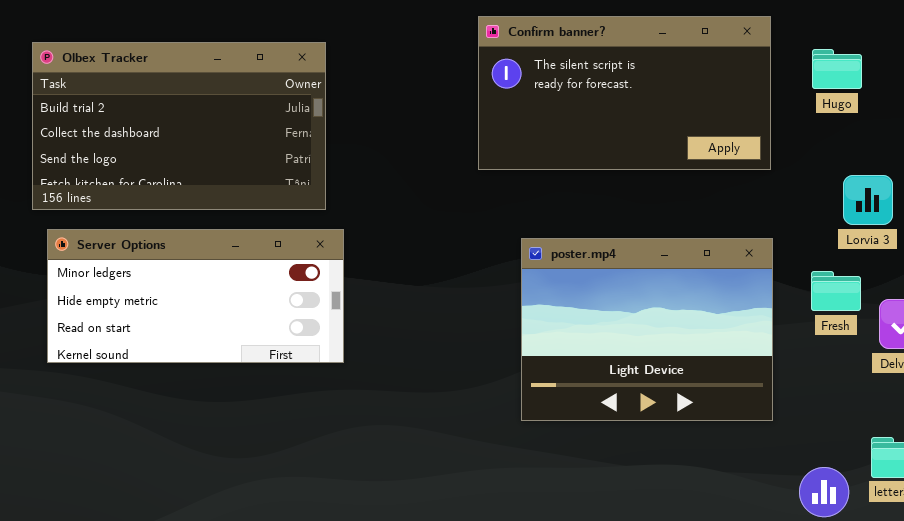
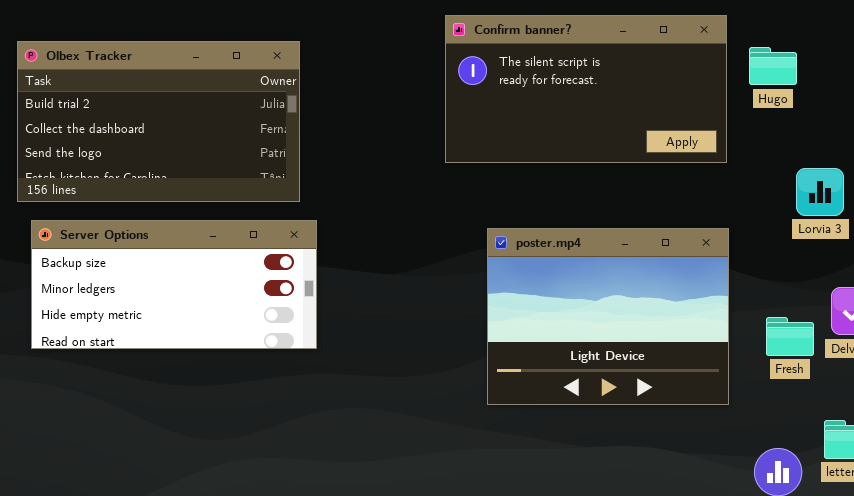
Hugo: [812,49,862,89] -> [749,47,797,85], moved
Server Options: [47,229,344,363] -> [31,220,317,349], scrolled up 1 row
Fresh: [811,271,861,311] -> [766,317,814,356], moved

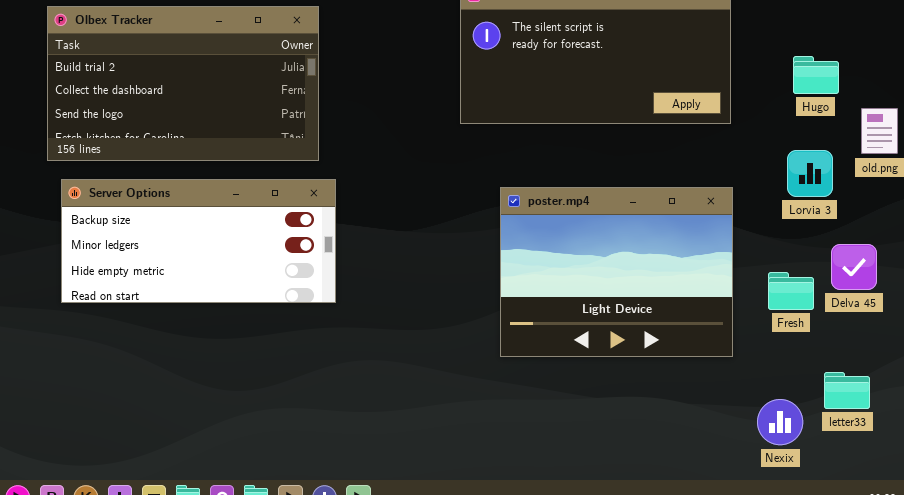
Hugo: [749,47,797,85] -> [793,56,839,94], moved
Lorvia 3: [796,168,844,216] -> [787,150,833,197], moved

